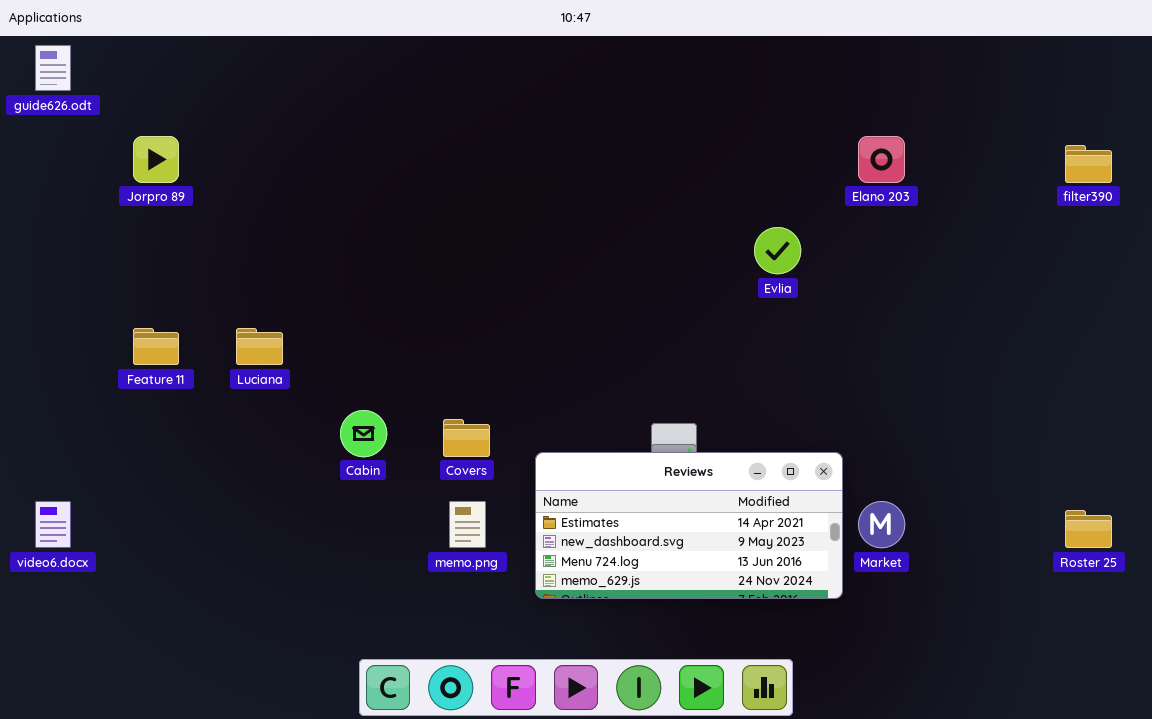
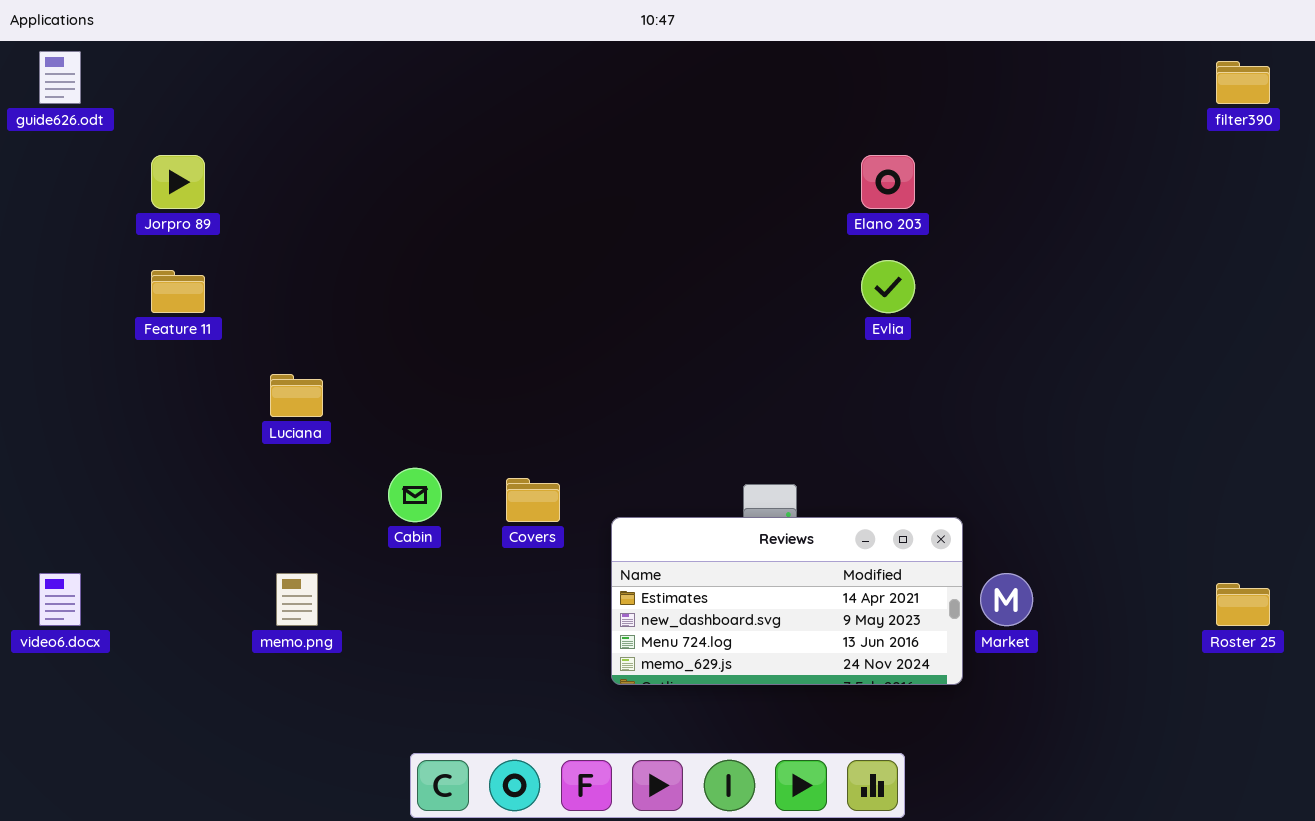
Elano 203: [858,136,905,183] -> [861,155,915,209], moved
filter390: [1065,145,1112,183] -> [1216,61,1270,104], moved
Feature 11: [133,328,179,365] -> [151,270,205,313], moved
memo.png: [449,501,486,548] -> [276,573,318,626], moved

